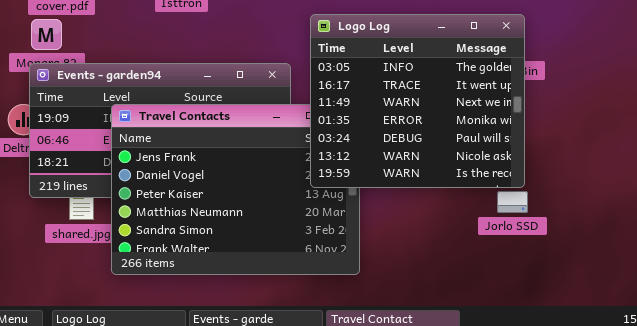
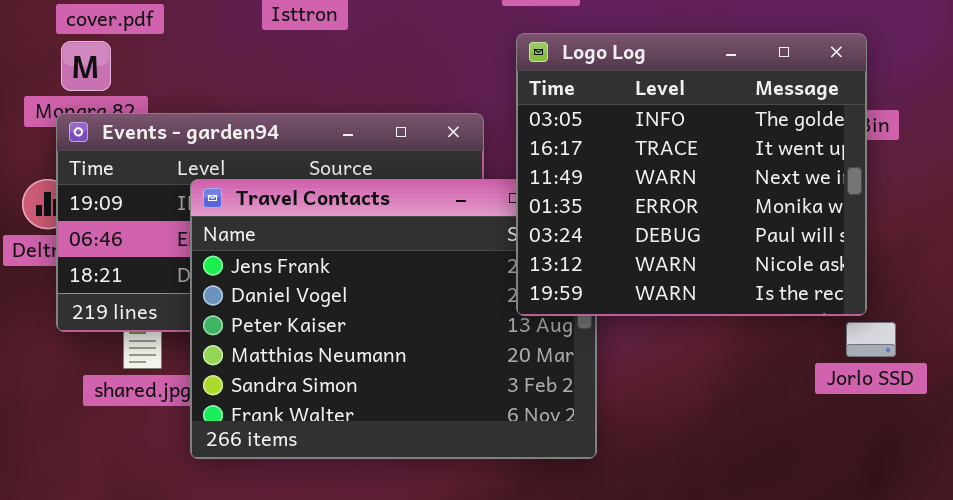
Jorlo SSD: [497,191,528,213] -> [846,322,896,357], moved

